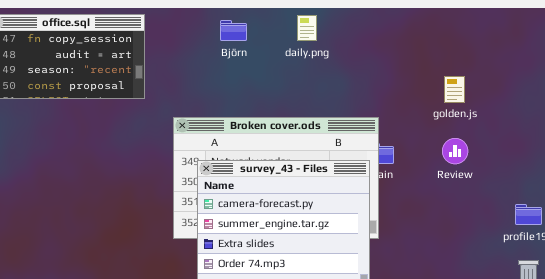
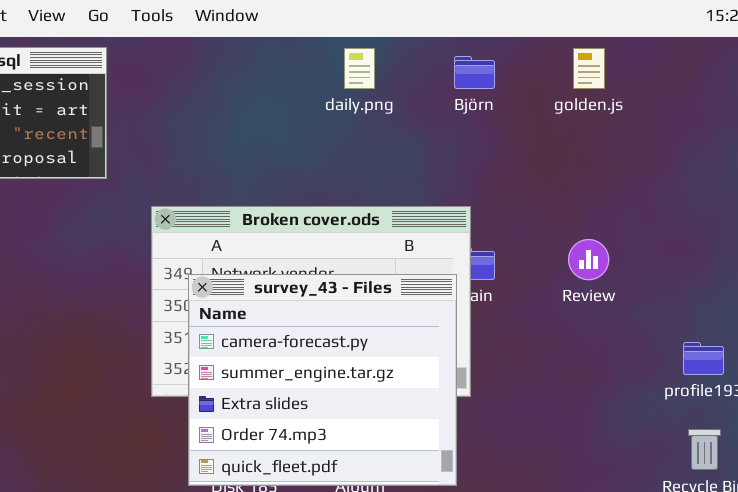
Björn: [220,20,247,41] -> [454,56,495,89], moved
golden.js: [444,76,465,103] -> [573,48,605,89], moved

